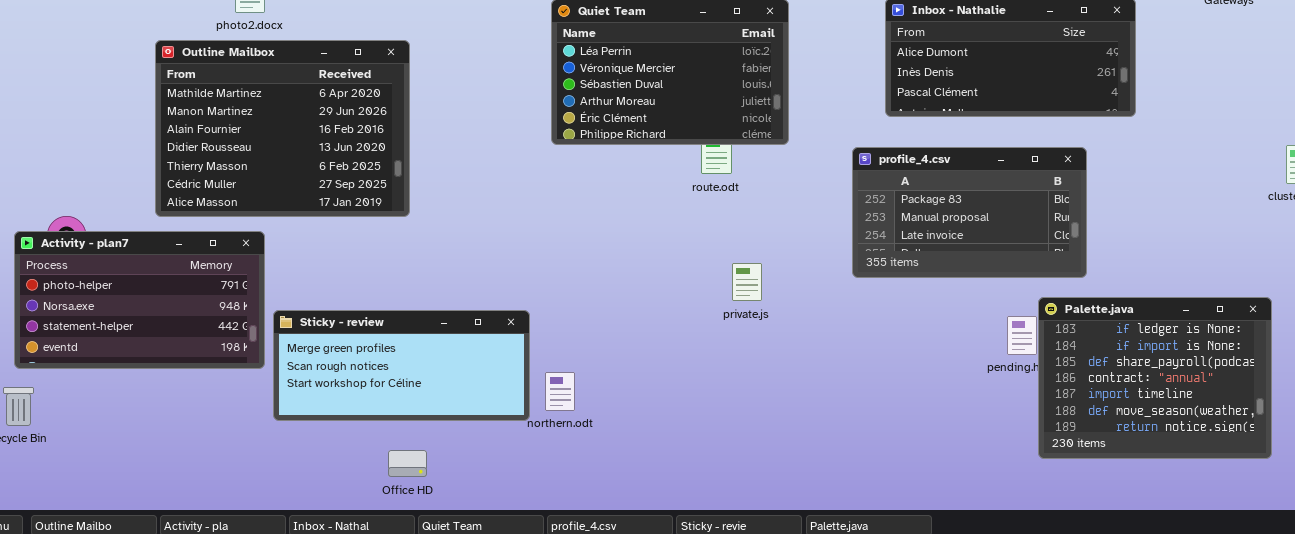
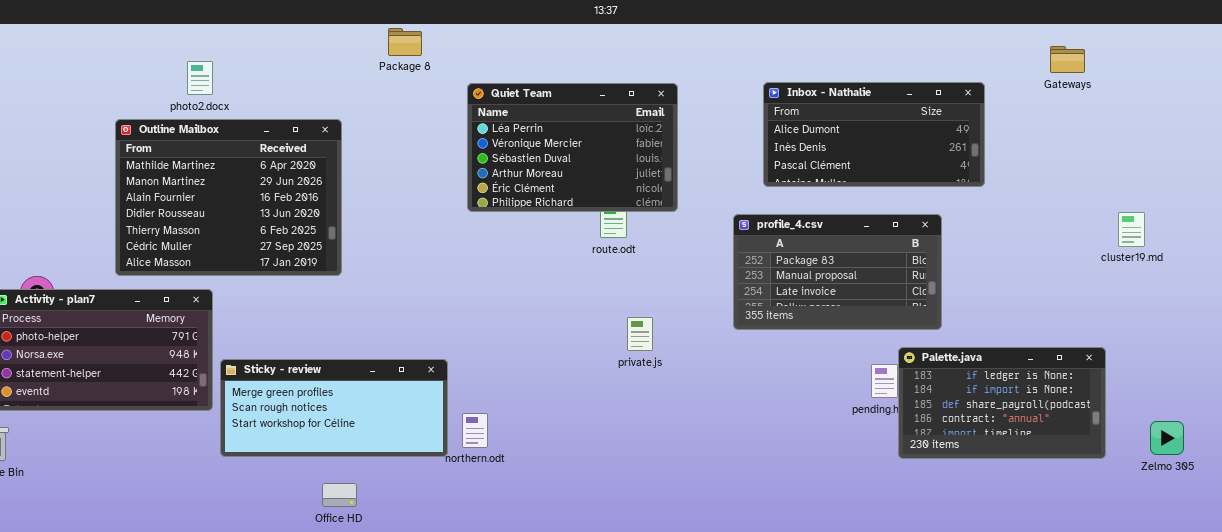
Palette.java: [1038,297,1272,459] -> [898,347,1106,459], resized

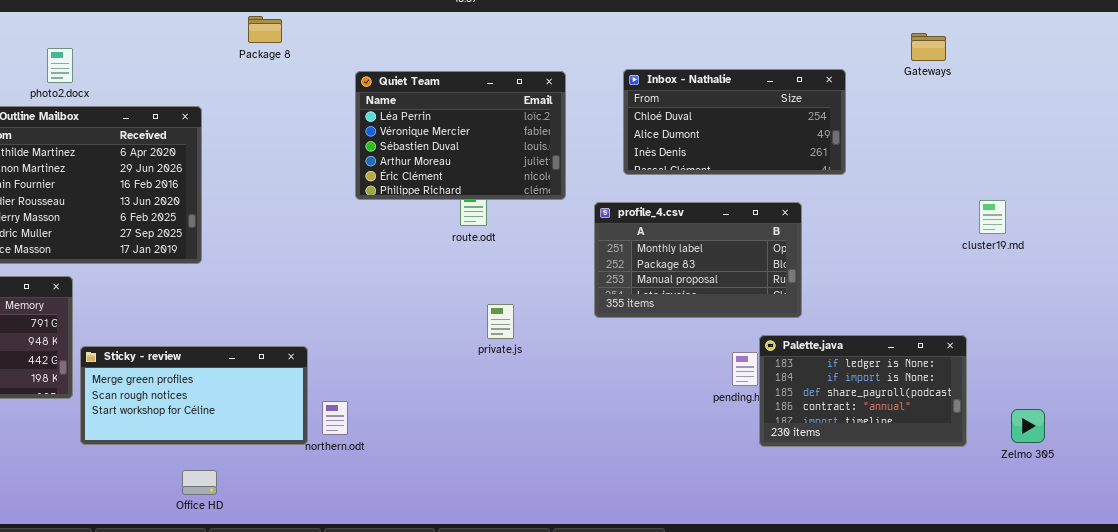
Inbox - Nathalie: [763,82,985,187] -> [623,69,846,175], scrolled up 1 row
Quiet Team: [467,83,678,212] -> [355,71,566,200], moved
profile_4.csv: [733,214,942,330] -> [594,202,802,318], scrolled up 1 row

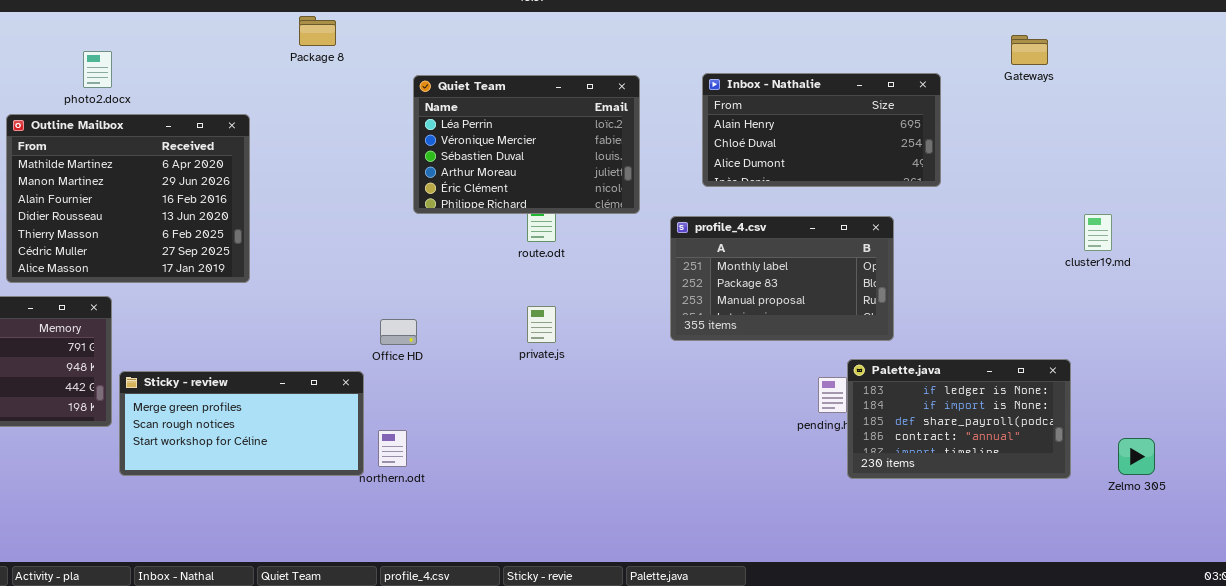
Inbox - Nathalie: [623,69,846,175] -> [702,73,941,187], scrolled up 1 row
private.js: [487,304,514,339] -> [527,306,556,343], moved
Office HD: [182,470,217,495] -> [380,319,417,345], moved

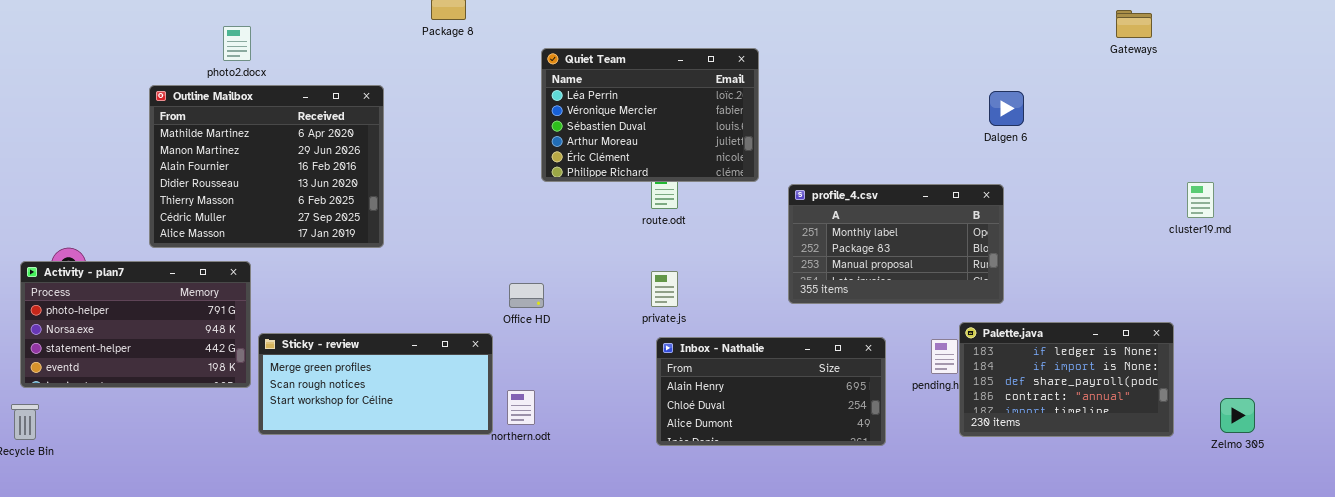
Inbox - Nathalie: [702,73,941,187] -> [656,337,886,446], moved

